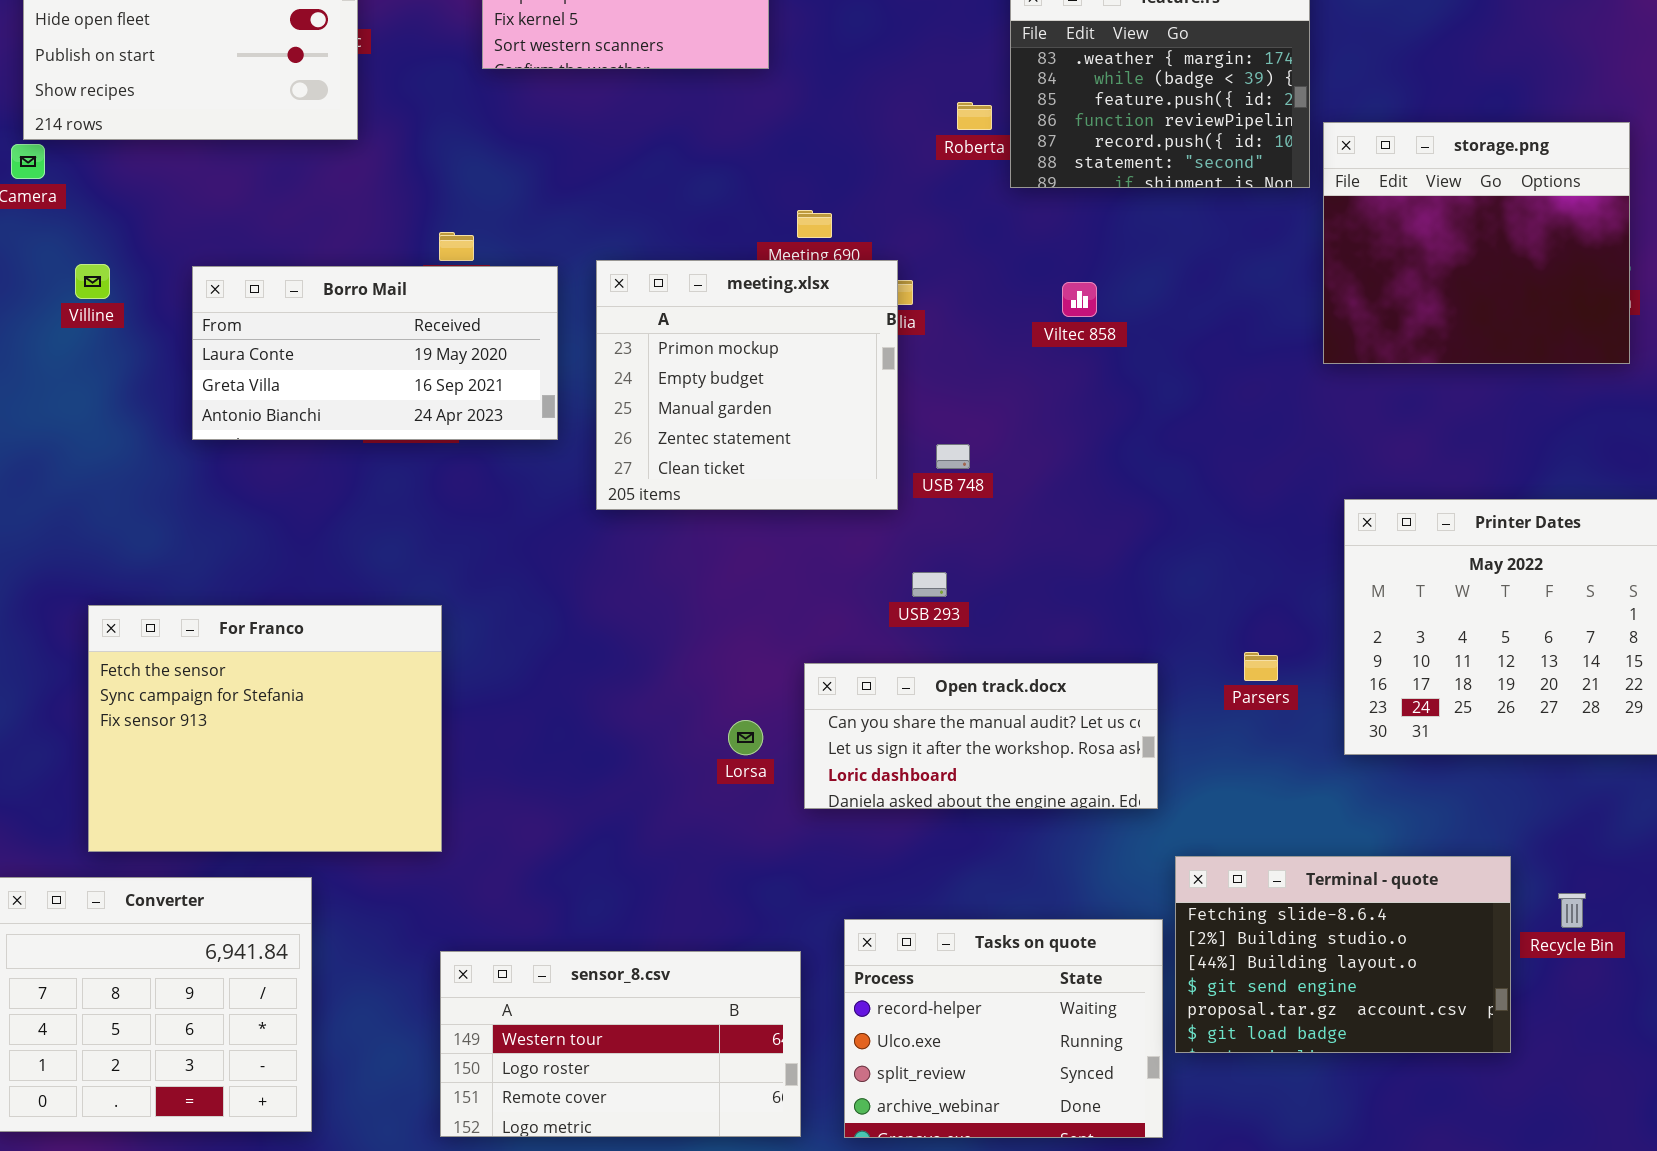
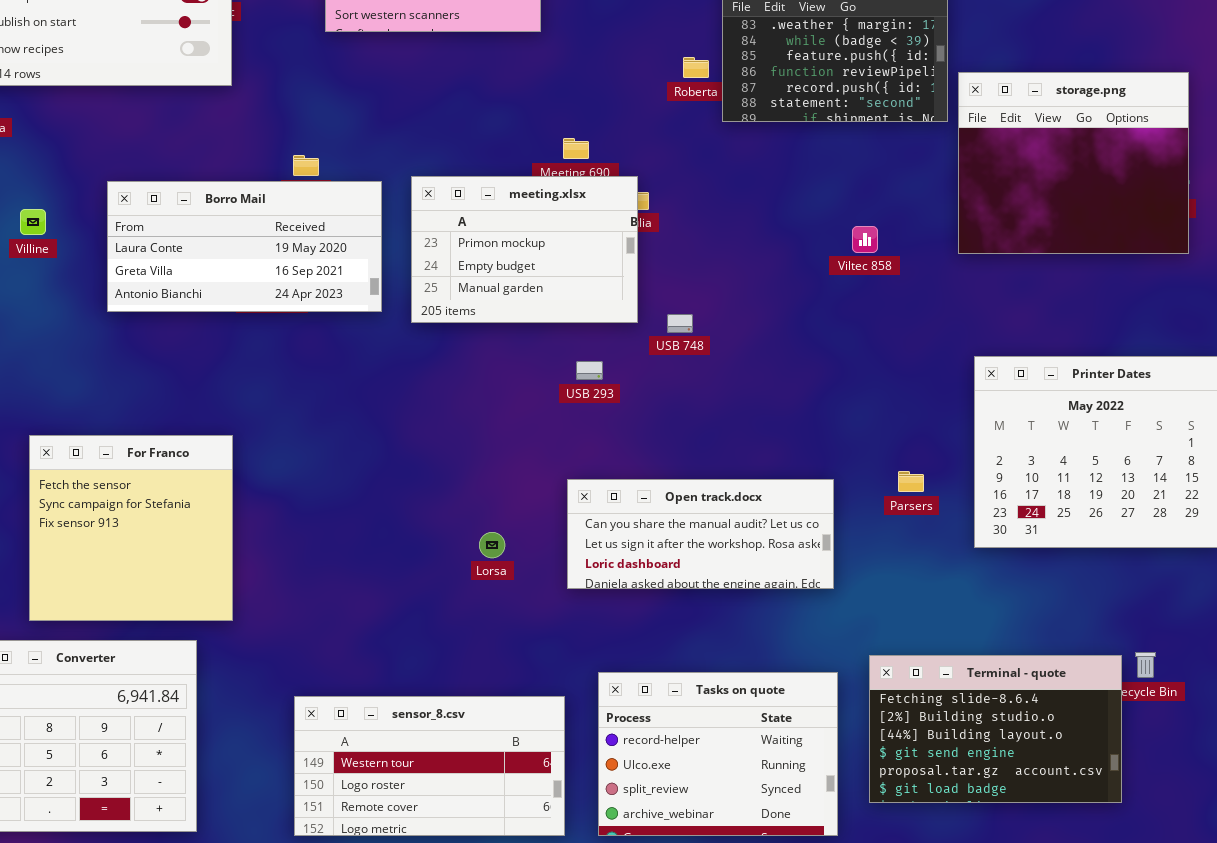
meeting.xlsx: [596,260,898,510] -> [411,176,638,323], resized
Villine: [75,264,110,299] -> [20,209,46,235], moved
Viltec 858: [1062,282,1097,317] -> [852,226,878,253], moved
USB 293: [912,572,947,597] -> [576,361,603,380], moved
For Franco: [88,605,442,852] -> [29,435,233,621], resized
Lorsa: [728,720,763,755] -> [479,532,505,558], moved
Terminal - quote: [1175,856,1511,1053] -> [869,655,1122,803], moved

